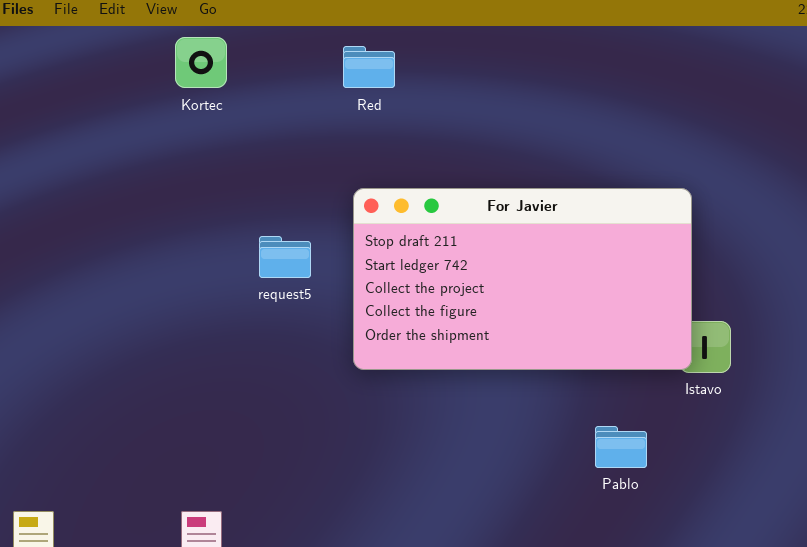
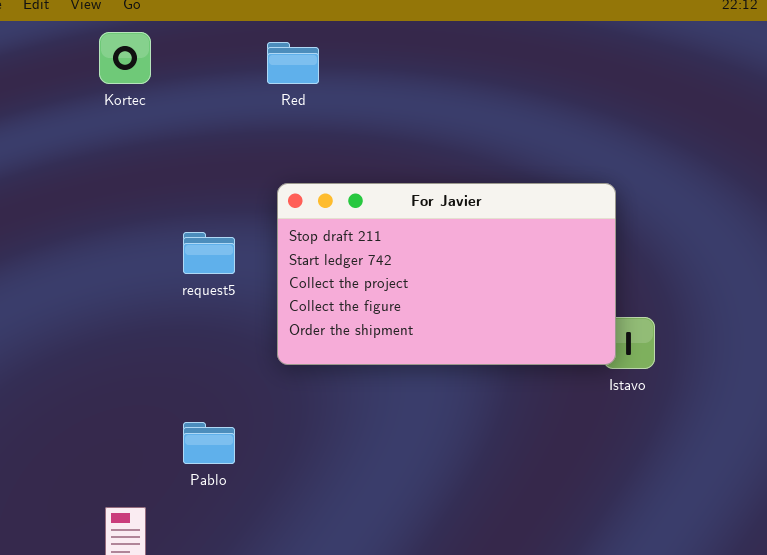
Pablo: [595,426,647,468] -> [183,422,235,464], moved

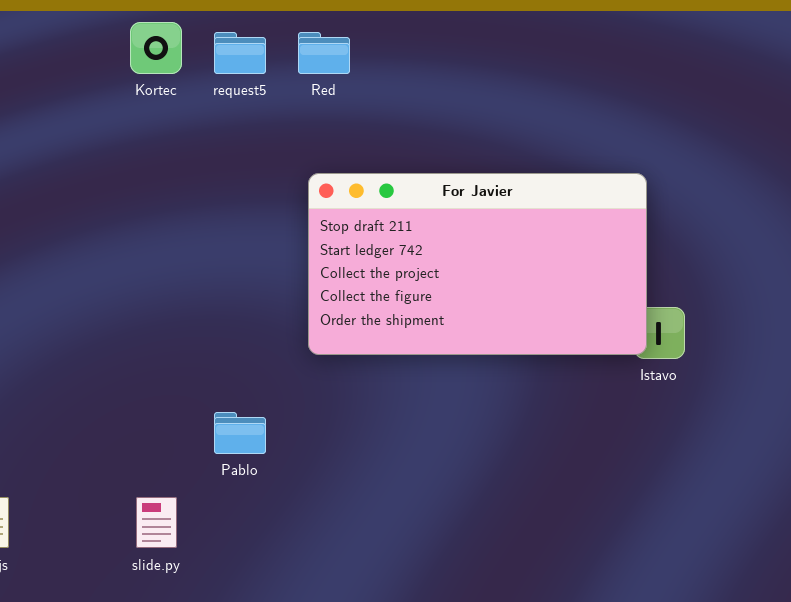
request5: [183,232,235,274] -> [214,32,266,74], moved

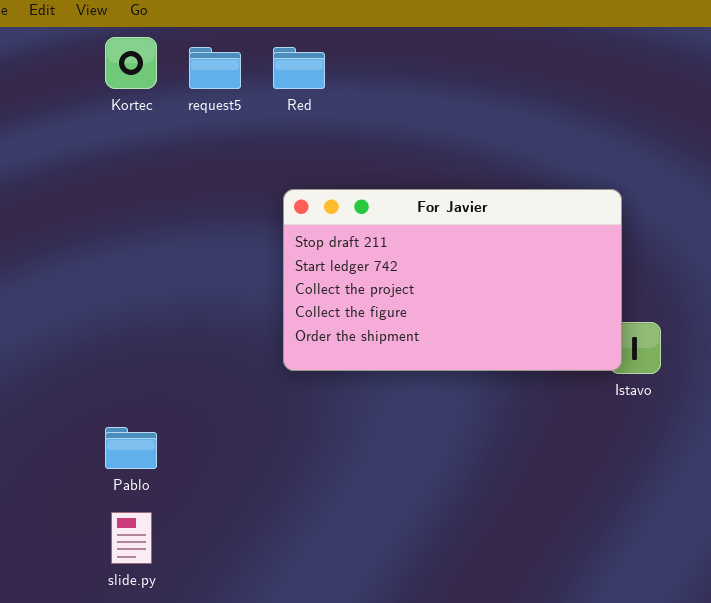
Pablo: [214,412,266,454] -> [105,427,157,469], moved

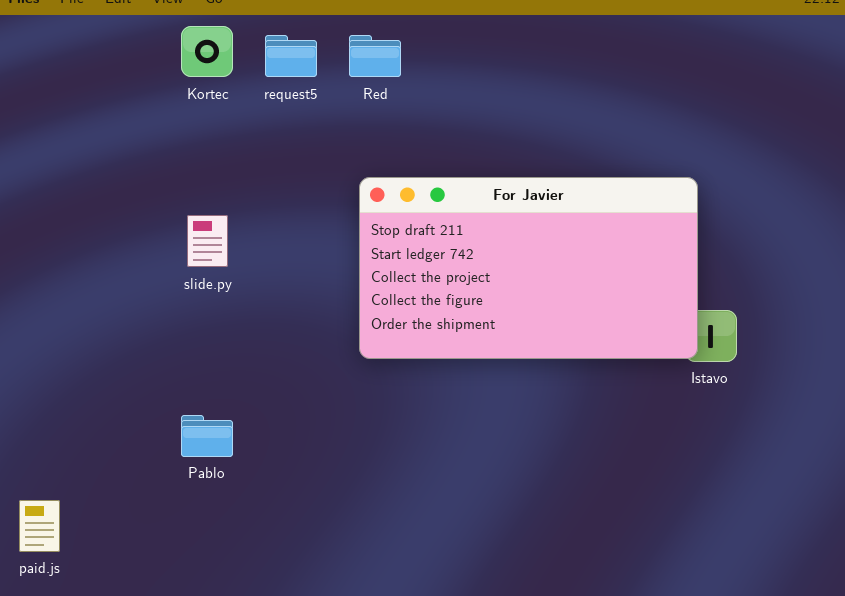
slide.py: [111,512,152,564] -> [187,215,228,267], moved

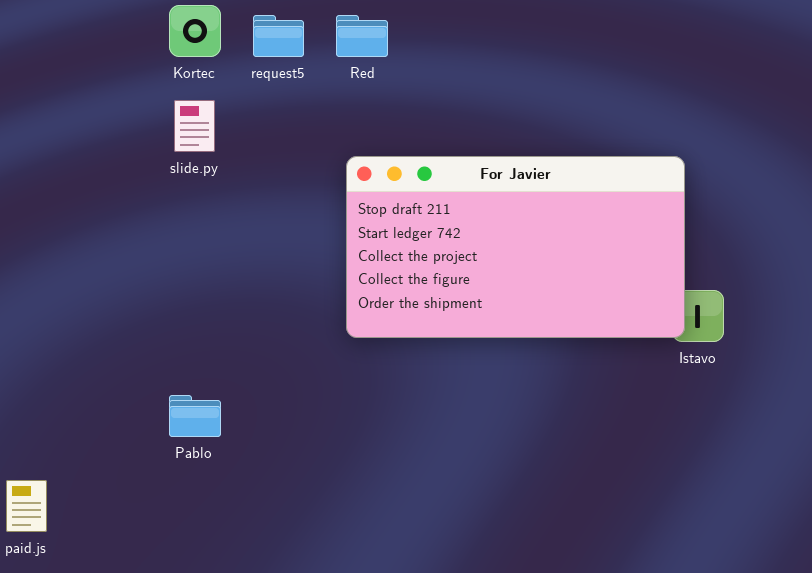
slide.py: [187,215,228,267] -> [174,100,215,152], moved

